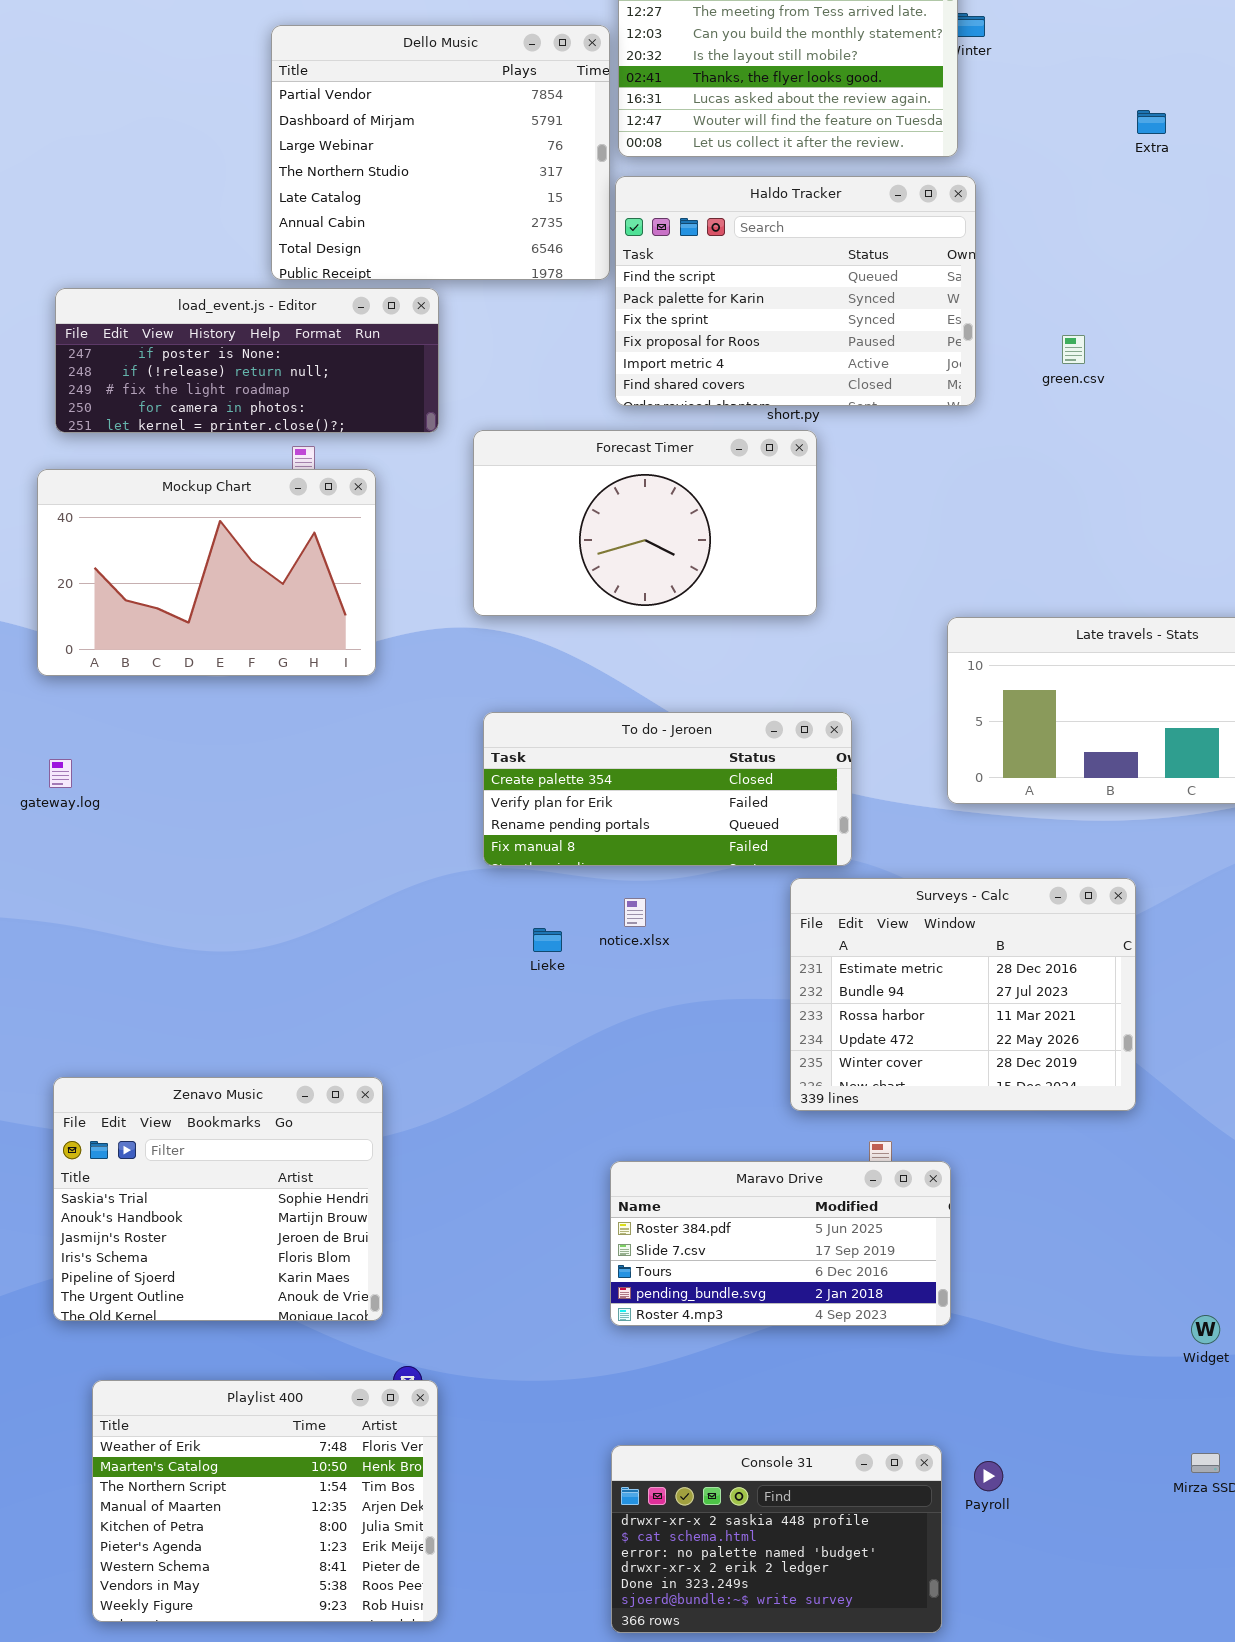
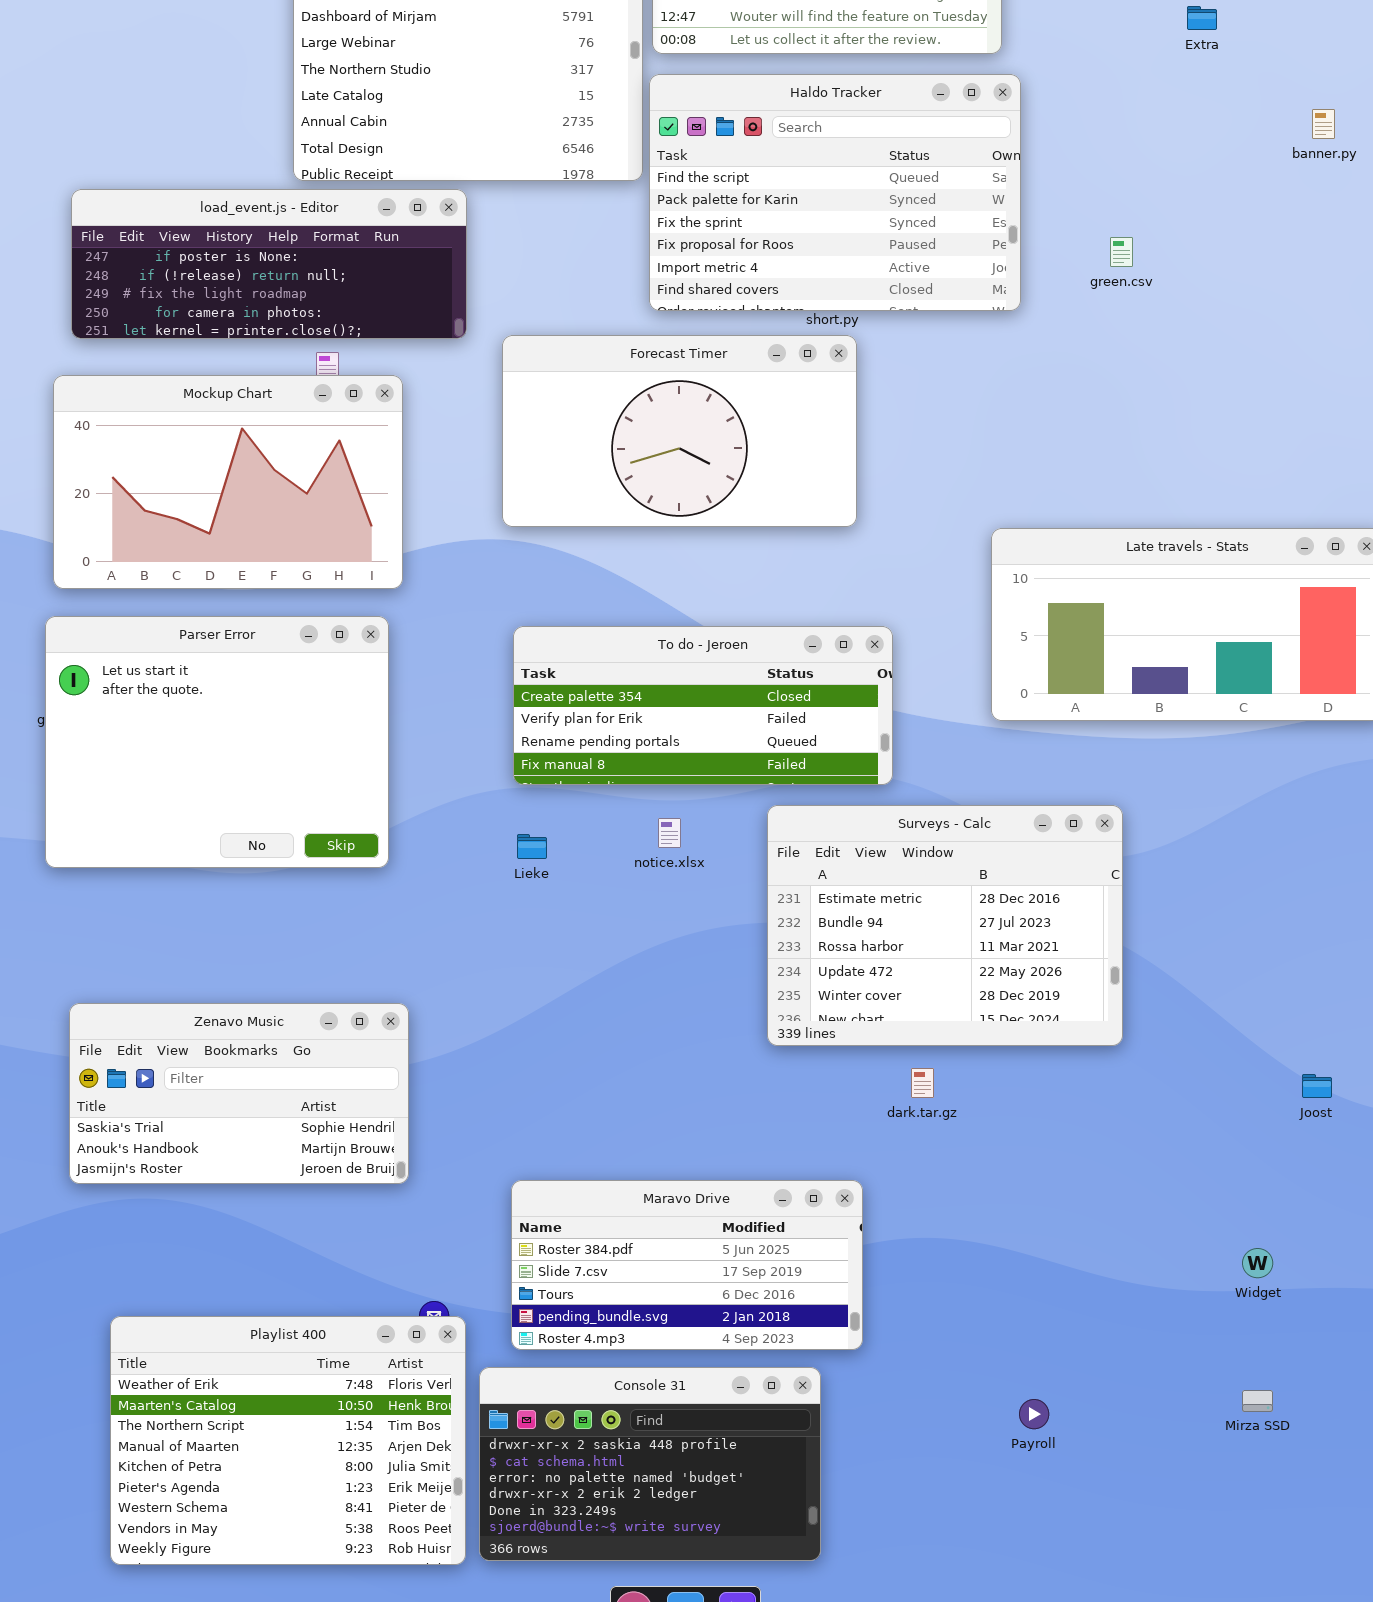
Parser Error: none -> [45,616,389,868], opened
Surveys - Calc: [790,878,1136,1111] -> [767,805,1123,1046], moved
Lieke: [533,928,562,952] -> [517,834,547,859], moved
Zenavo Music: [53,1077,383,1321] -> [69,1003,409,1184], resized
Maravo Drive: [610,1161,951,1326] -> [511,1180,863,1350], moved
Console 31: [611,1445,942,1633] -> [479,1367,821,1561], moved

